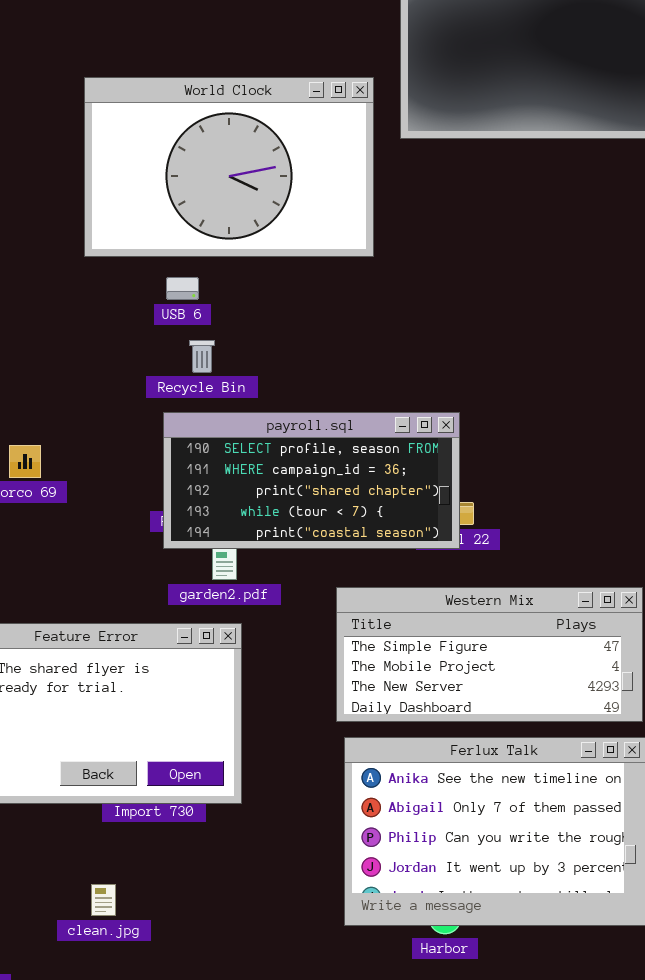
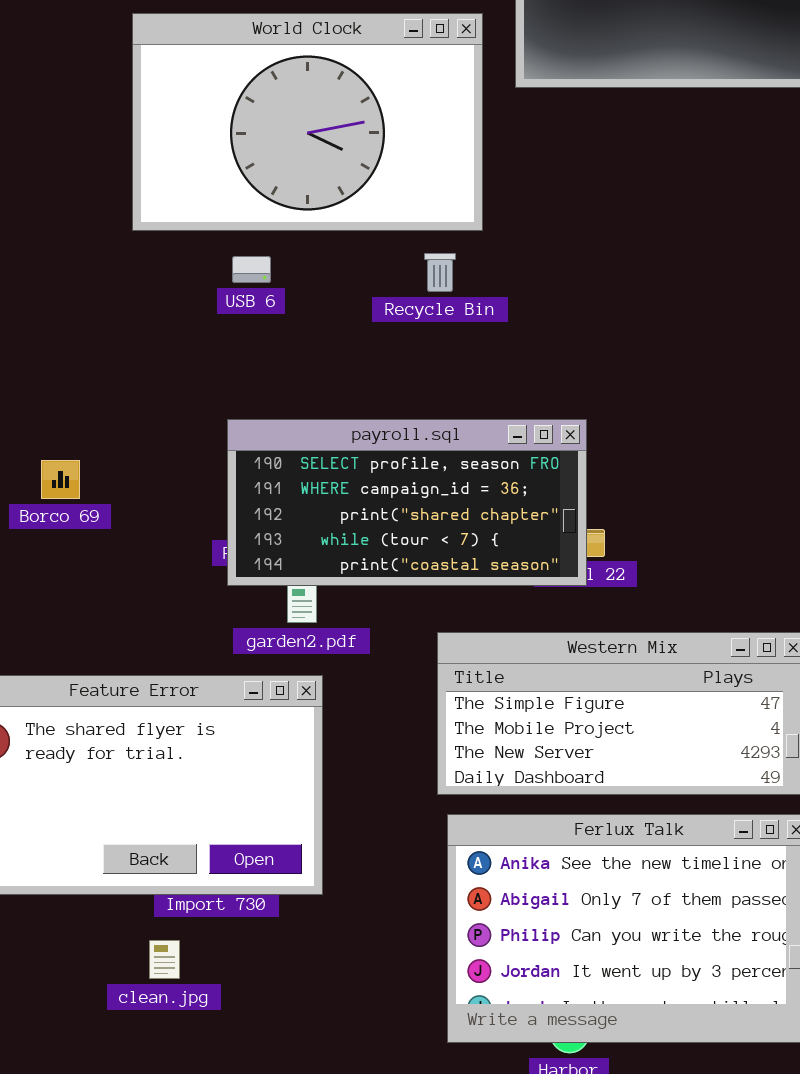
Recycle Bin: [189,340,215,373] -> [424,253,456,292], moved
clean.jpg: [91,884,116,916] -> [149,940,180,979], moved

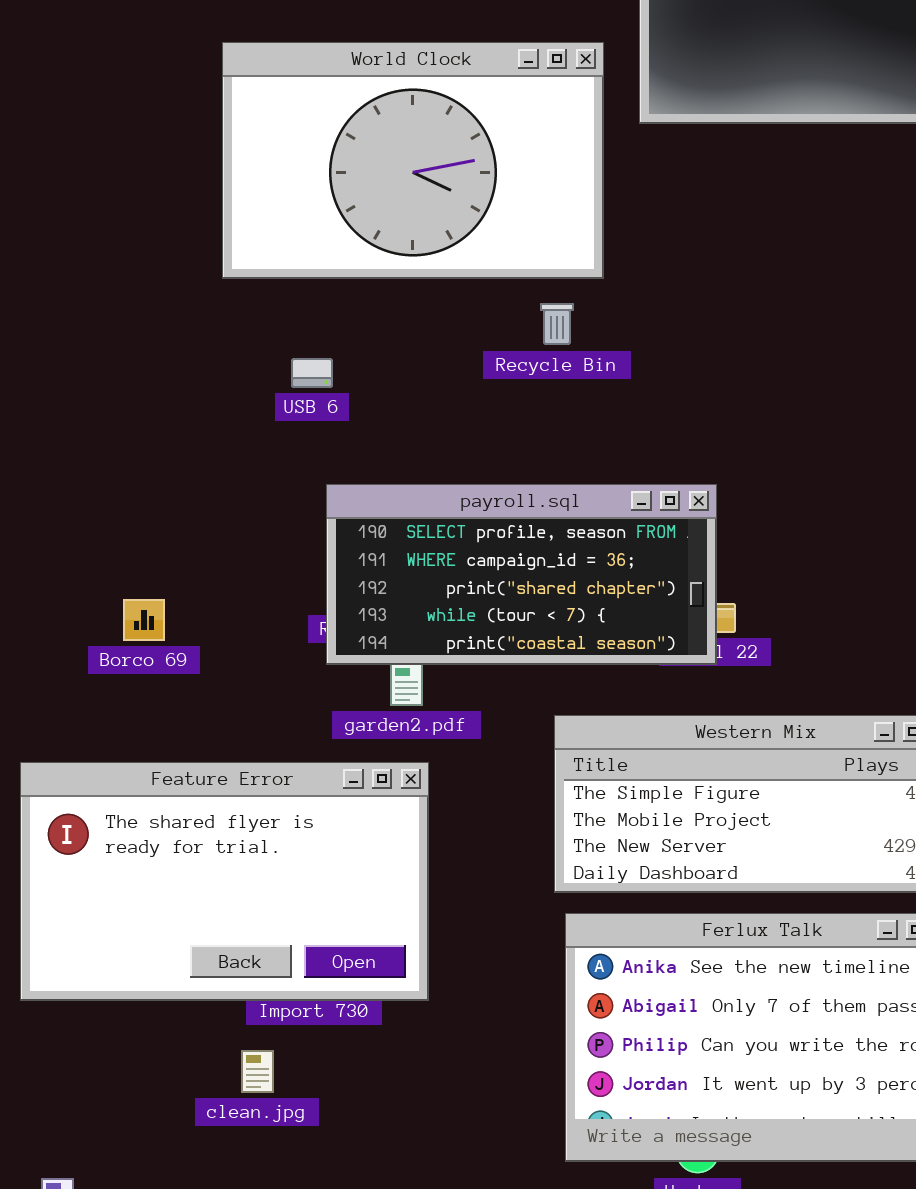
USB 6: [232,256,271,283] -> [291,358,333,388], moved
Borco 69: [41,460,80,499] -> [123,599,165,641], moved

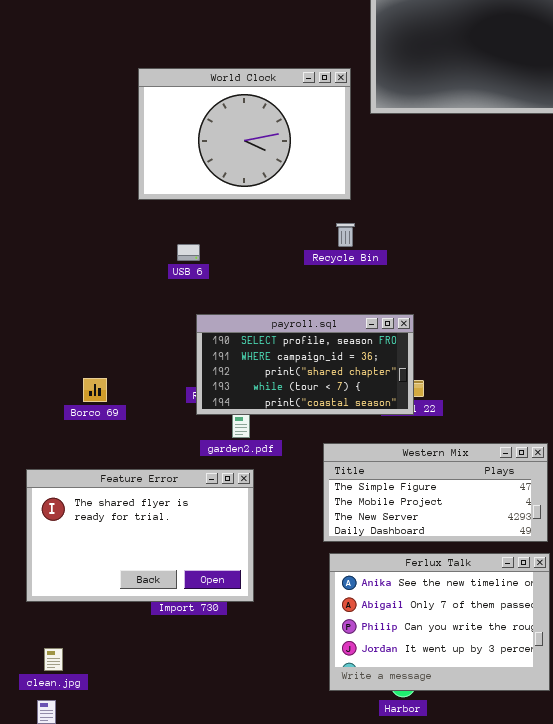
Recycle Bin: [540,303,574,345] -> [336,223,355,247], moved
clean.jpg: [241,1050,274,1093] -> [44,648,63,671], moved

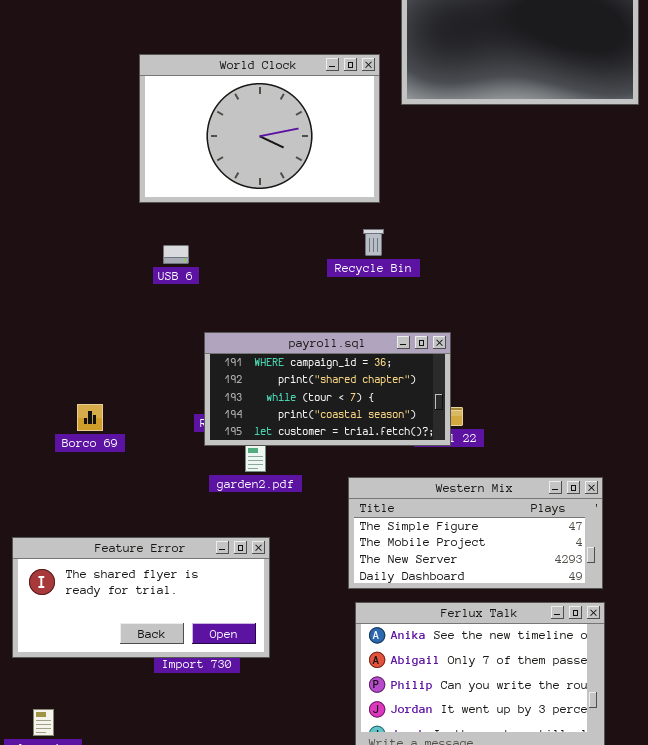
USB 6: [177,244,200,261] -> [163,245,189,264], moved
payroll.sql: [196,314,414,415] -> [204,332,451,446], scrolled down 1 row
Feature Error: [26,469,254,602] -> [12,537,270,658], resized

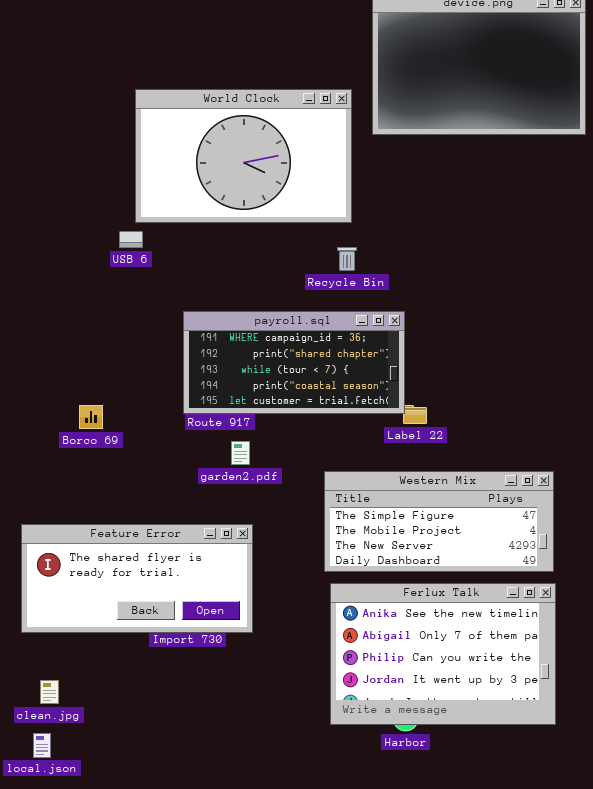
USB 6: [163,245,189,264] -> [119,231,143,248], moved
payroll.sql: [204,332,451,446] -> [183,311,405,414], moved

